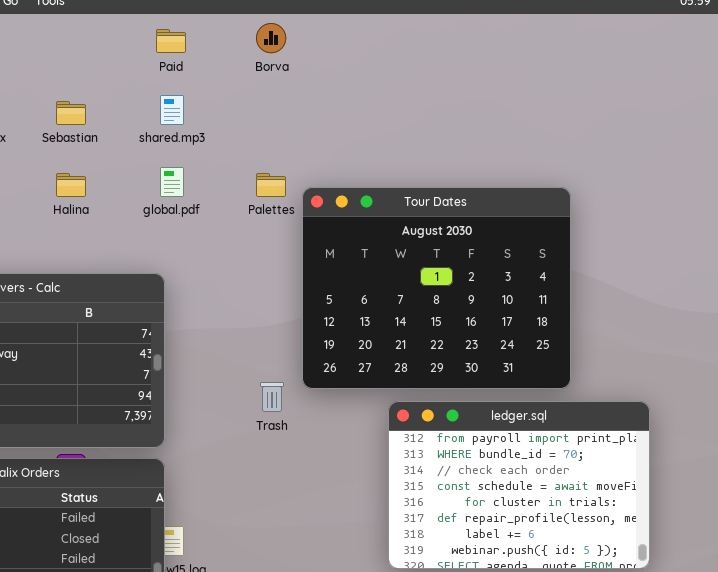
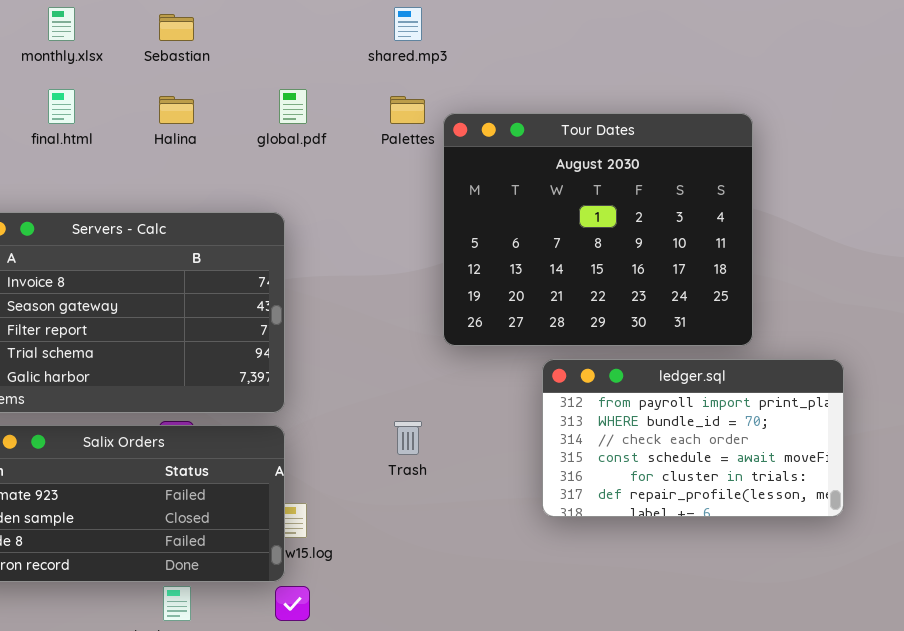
shared.mp3: [160,95,184,125] -> [394,7,422,41], moved
Trash: [260,382,284,412] -> [394,421,422,455], moved
ledger.sql: [388,401,650,569] -> [542,359,844,517], resized

